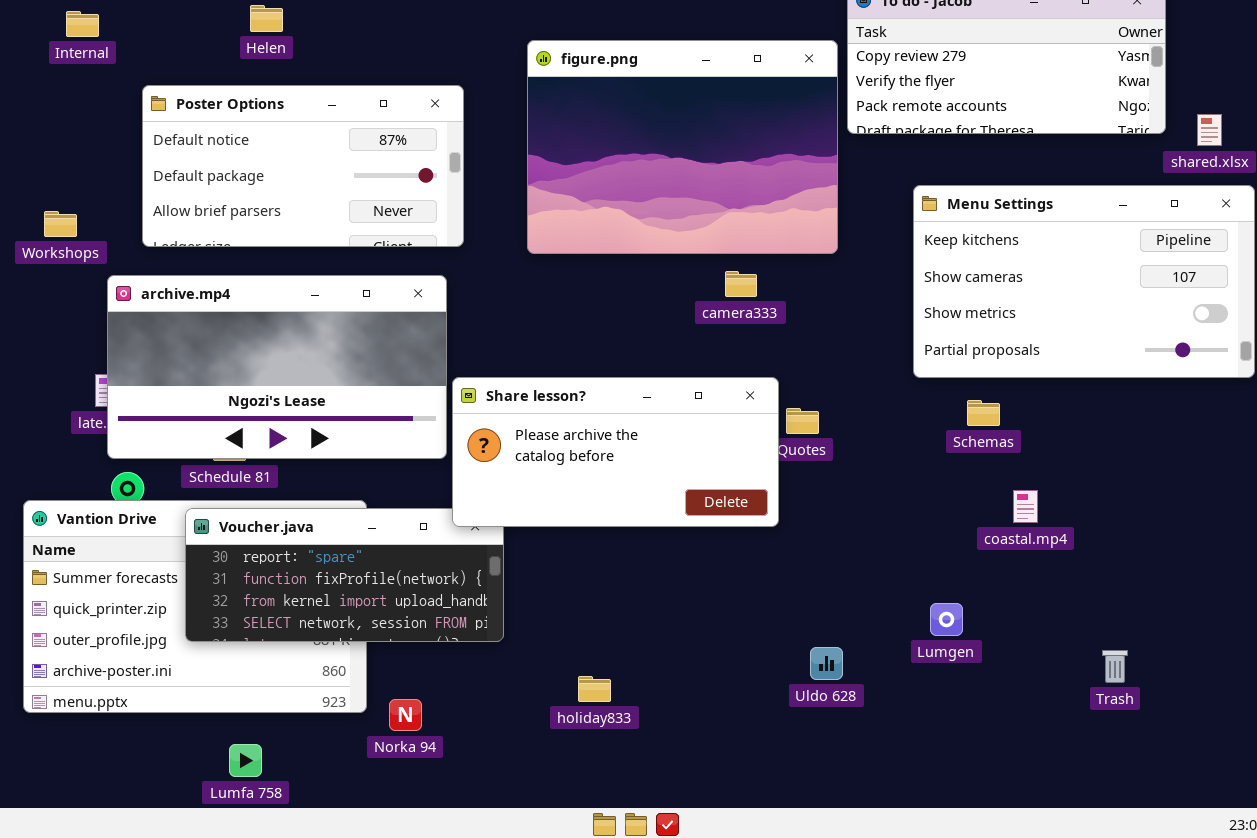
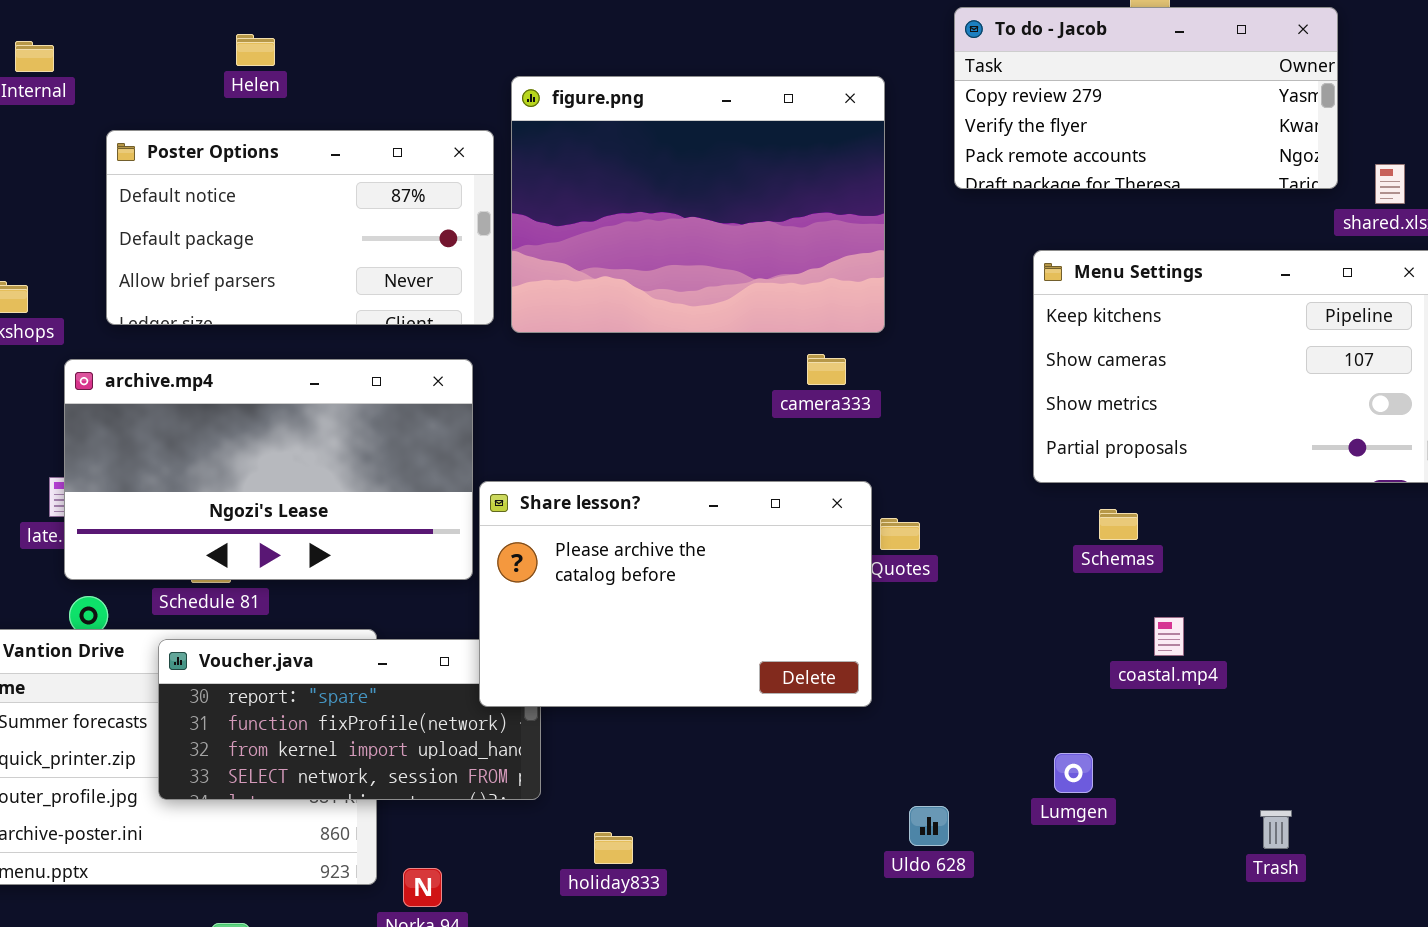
figure.png: [527,40,838,254] -> [511,76,885,333], moved
Share lesson?: [452,377,779,527] -> [479,481,872,707], resized
holiday833: [578,676,611,702] -> [594,832,633,864], moved

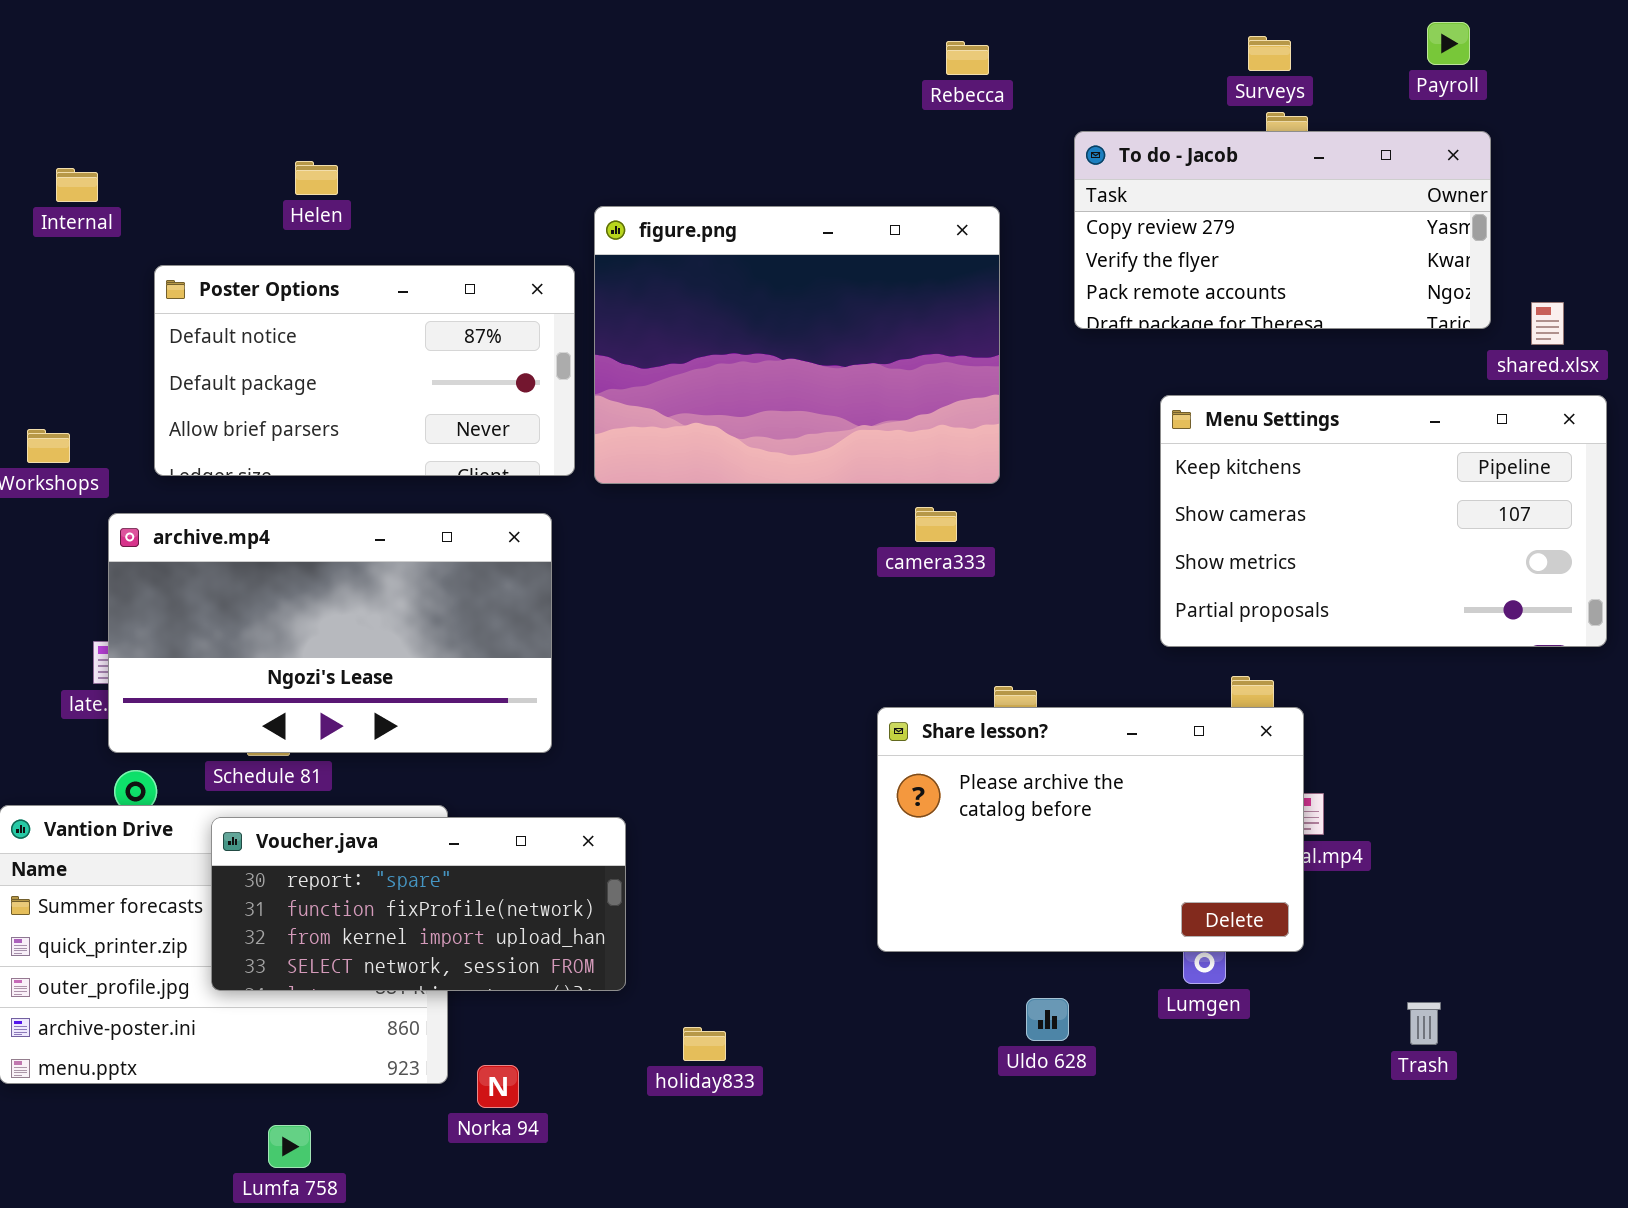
Share lesson?: [479,481,872,707] -> [877,707,1304,952], moved

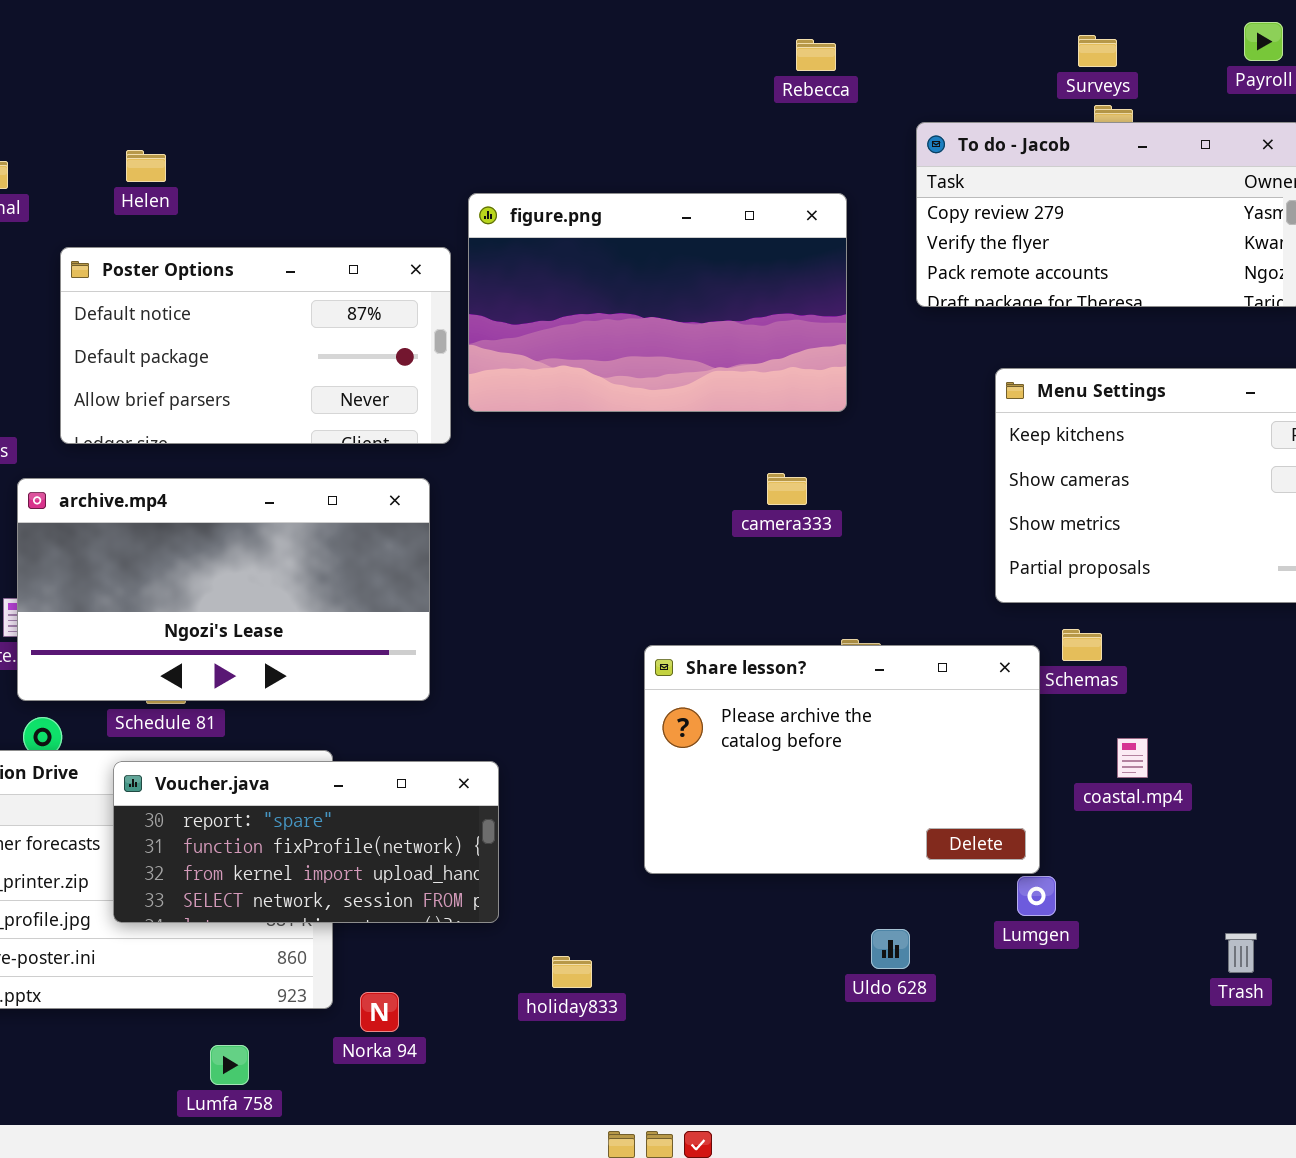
Helen: [295,161,338,195] -> [126,150,166,182], moved
figure.png: [594,206,1000,484] -> [468,193,847,412], resized
Share lesson?: [877,707,1304,952] -> [644,645,1040,874], moved
Lumfa 758: [268,1125,311,1168] -> [210,1045,249,1085], moved

